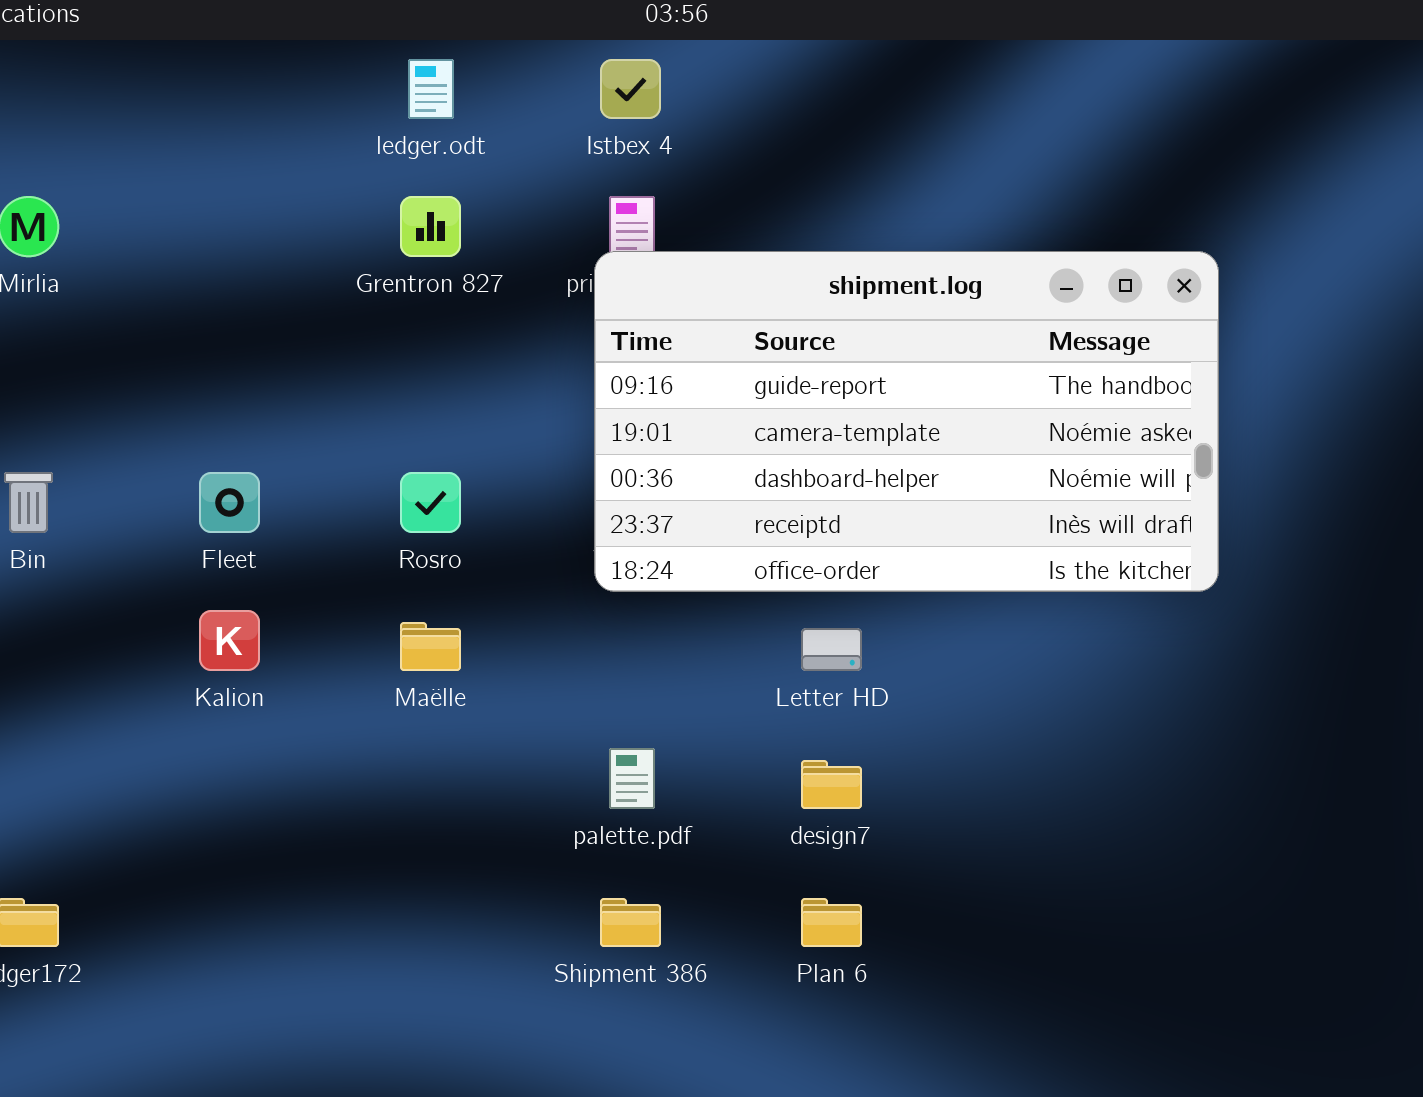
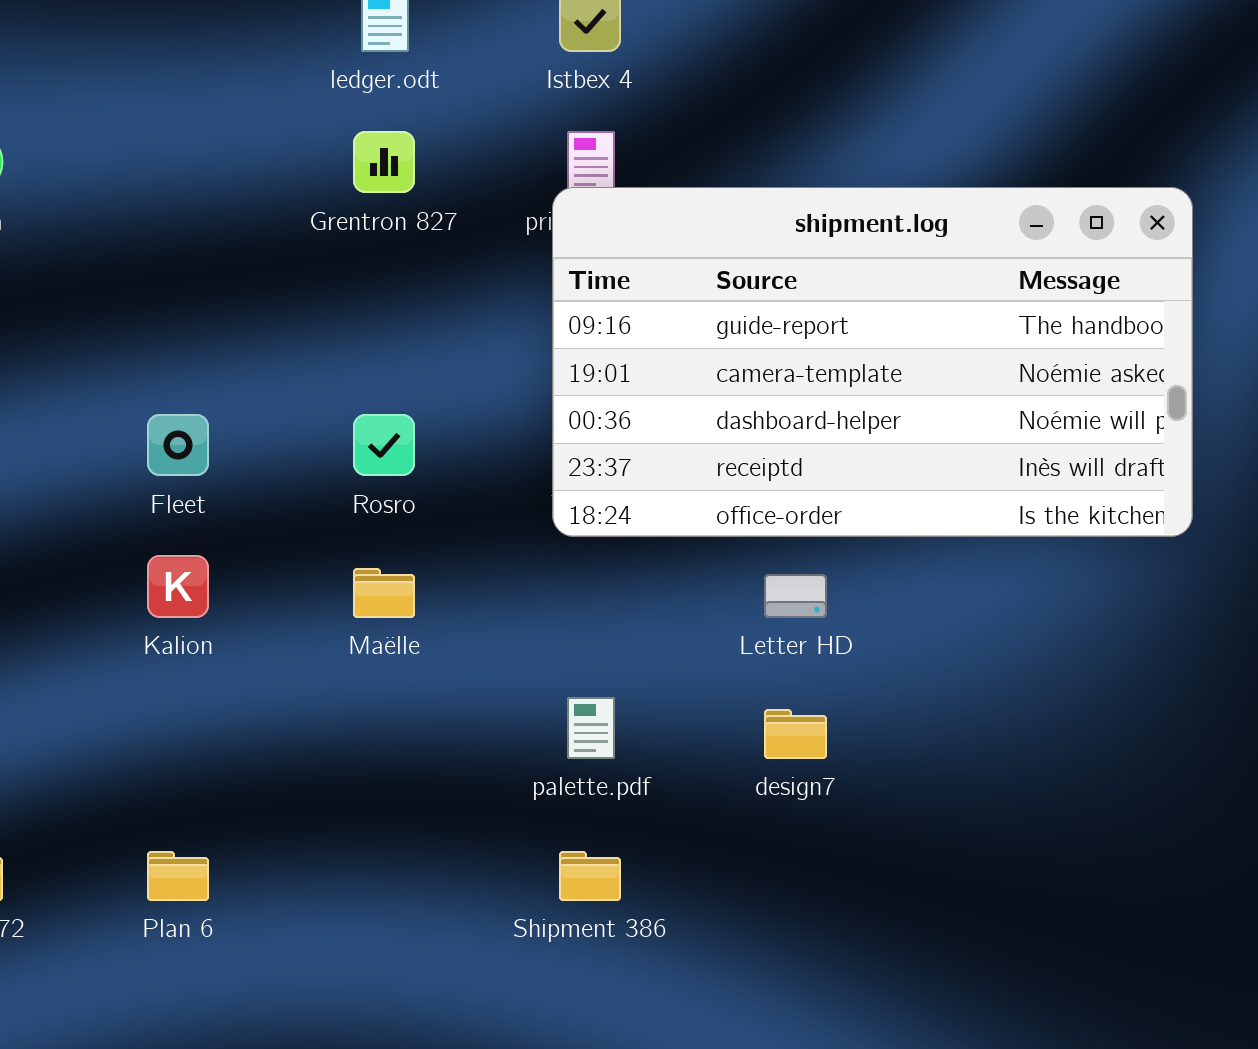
Plan 6: [801,898,862,947] -> [147,851,209,901], moved

